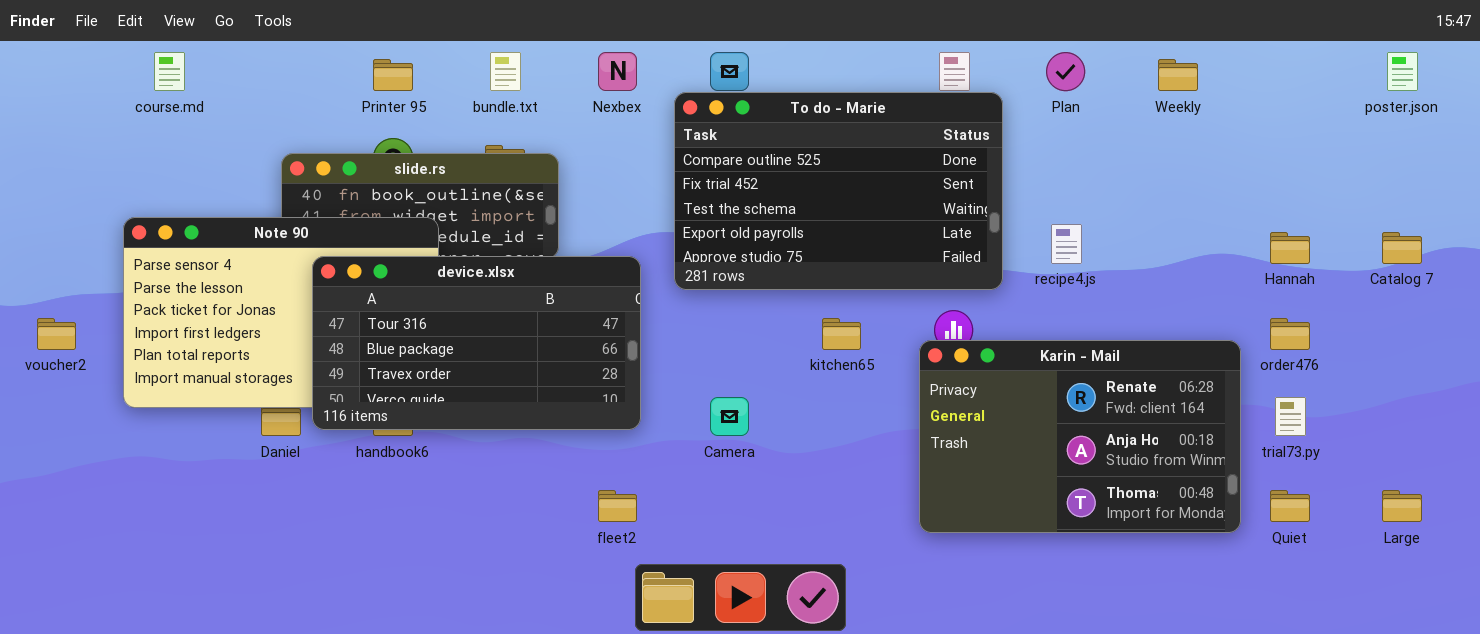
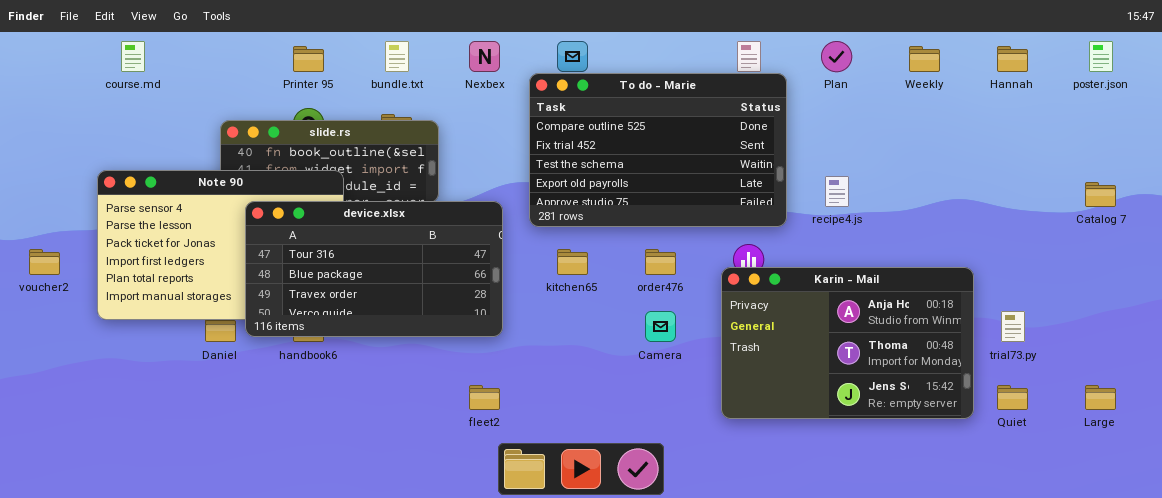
Hannah: [1270,232,1310,264] -> [997,46,1028,72], moved
kitchen65: [822,318,861,350] -> [557,249,588,275], moved
order476: [1270,318,1310,350] -> [645,249,676,275], moved
Karin - Mail: [919,340,1241,533] -> [721,267,974,419], scrolled down 1 row
Camera: [710,397,749,436] -> [645,311,676,342], moved

